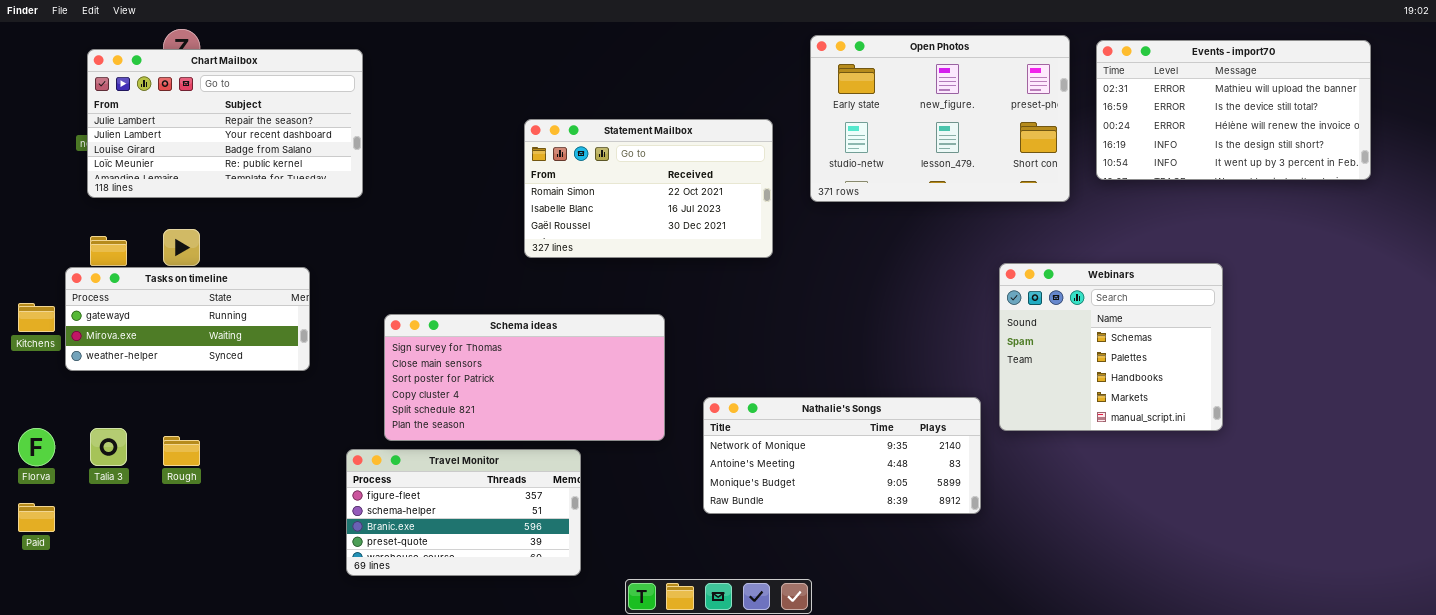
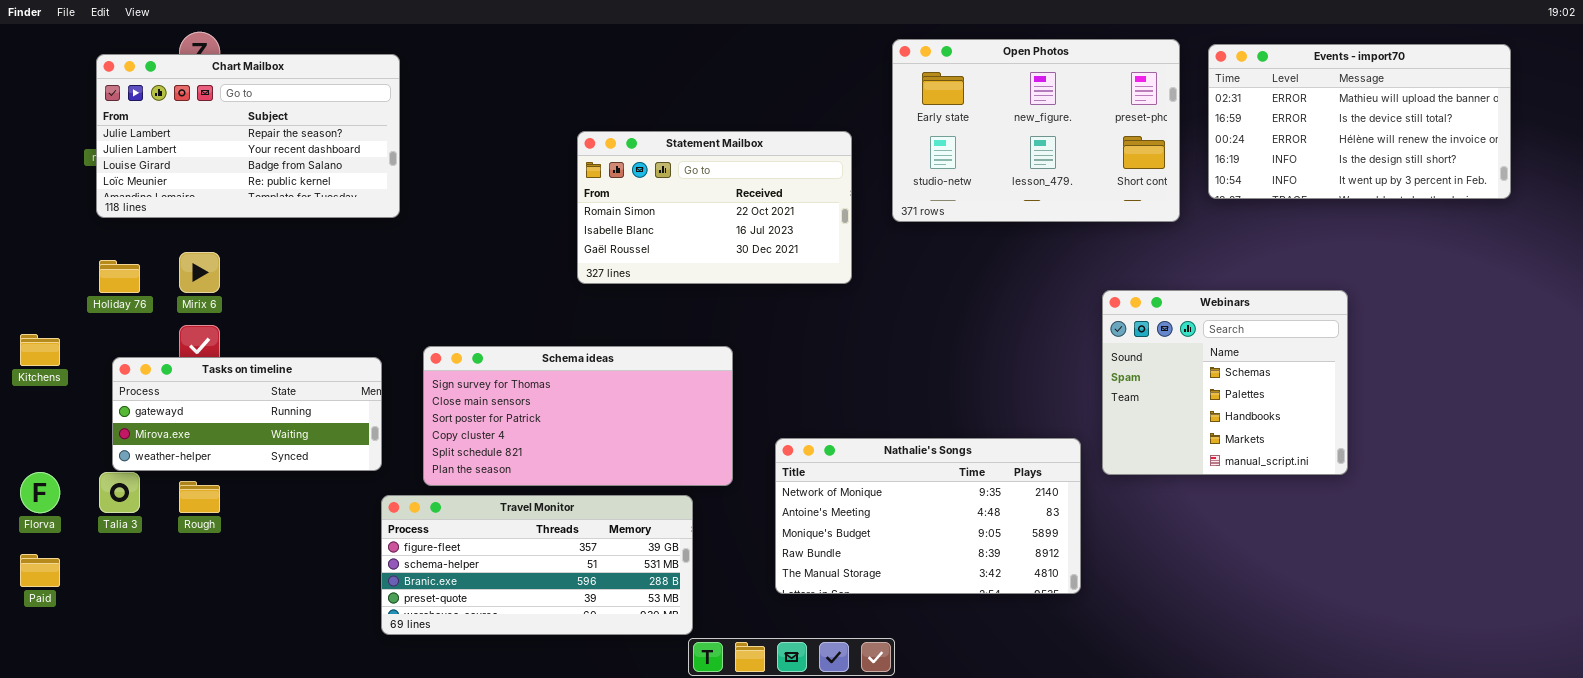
Tasks on timeline: [65,267,310,371] -> [112,357,382,471], moved
Nathalie's Songs: [703,397,981,514] -> [775,438,1081,594], resized
Travel Monitor: [346,449,581,576] -> [381,495,693,635], resized

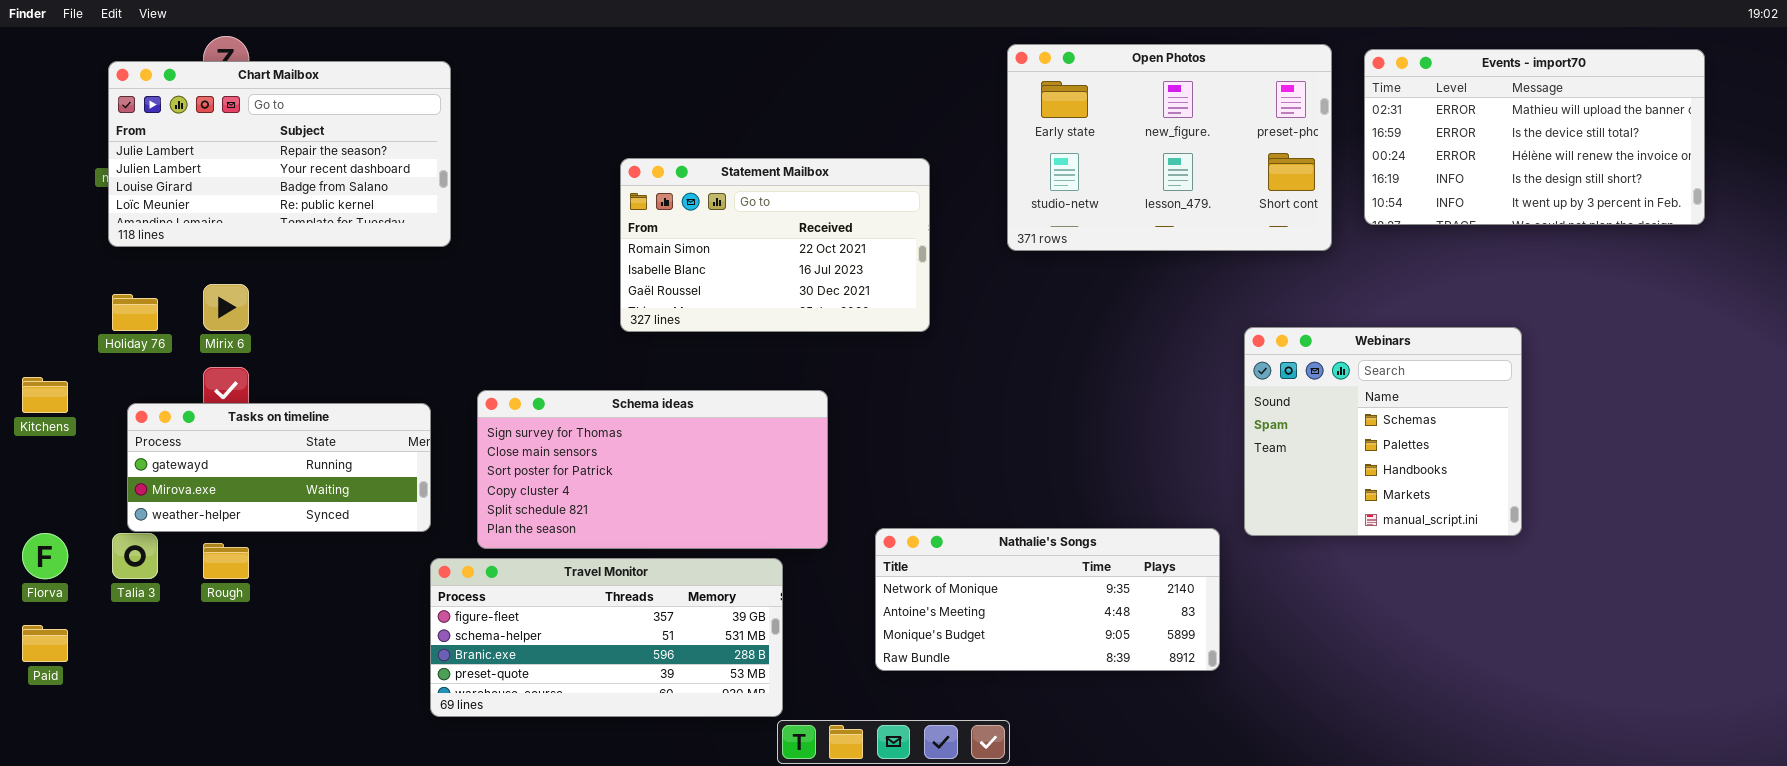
Statement Mailbox: [577,131,852,284] -> [620,158,930,332], moved
Nathalie's Songs: [775,438,1081,594] -> [875,528,1220,671], resized

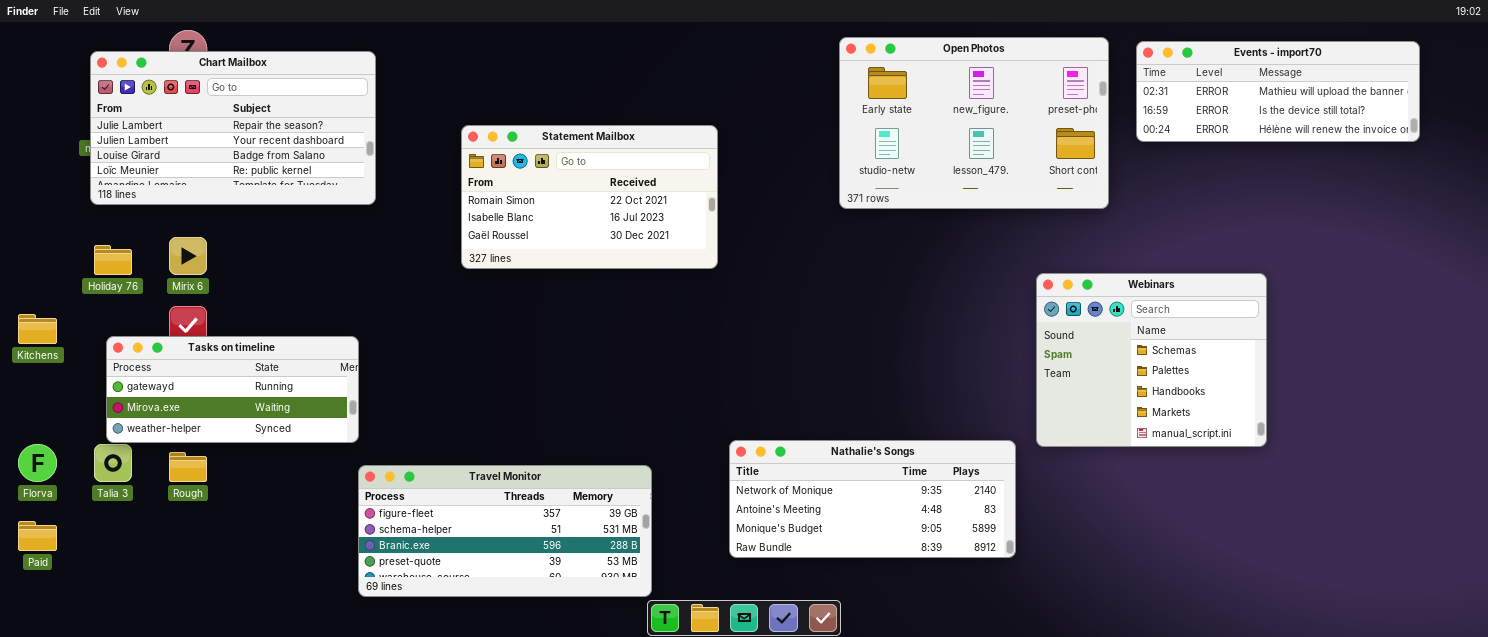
Events - import70: [1364,49,1705,225] -> [1136,41,1420,142], resized
Statement Mailbox: [620,158,930,332] -> [461,125,718,269], moved
Schema ideas: [477,390,828,549] -> none, closed

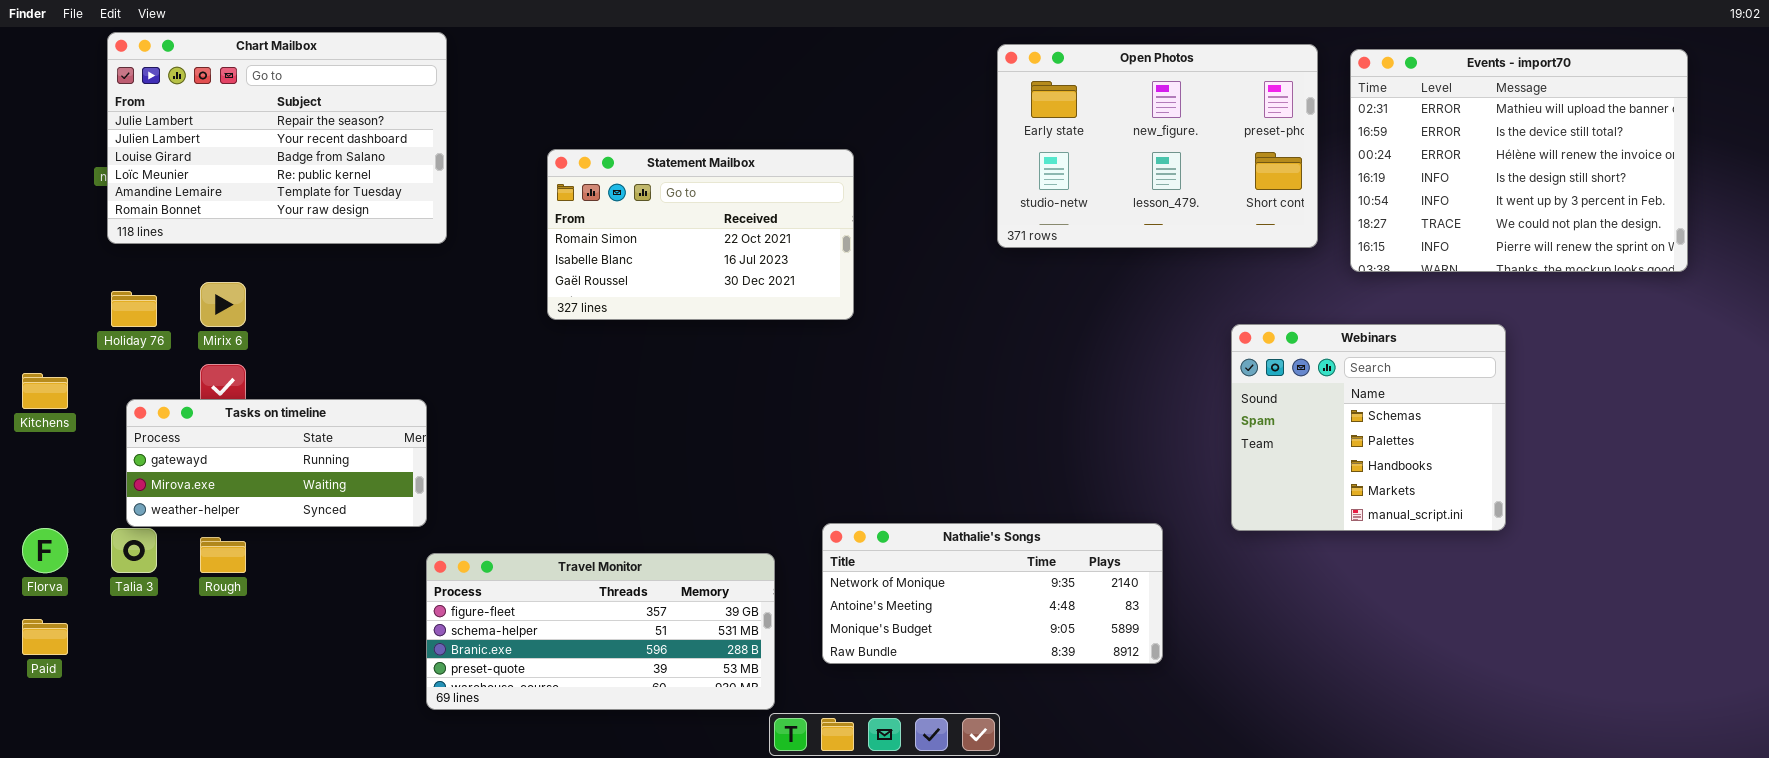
Events - import70: [1136,41,1420,142] -> [1350,49,1688,272], resized
Chart Mailbox: [90,51,376,205] -> [107,32,447,244], resized
Nathalie's Songs: [729,440,1016,558] -> [822,523,1163,664], moved

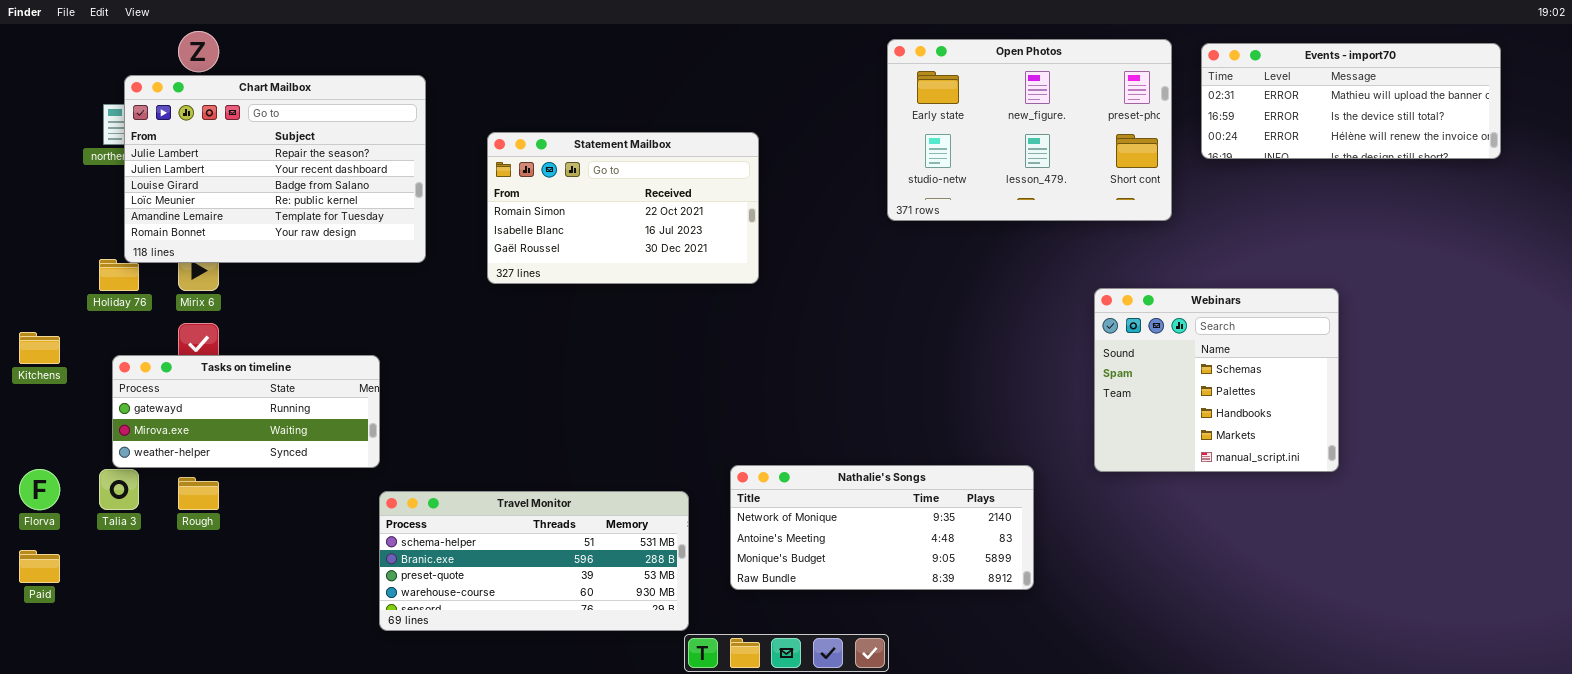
Chart Mailbox: [107,32,447,244] -> [124,75,426,263], moved
Events - import70: [1350,49,1688,272] -> [1201,43,1501,159], resized
Travel Monitor: [426,553,775,710] -> [379,491,689,631], scrolled down 1 row

